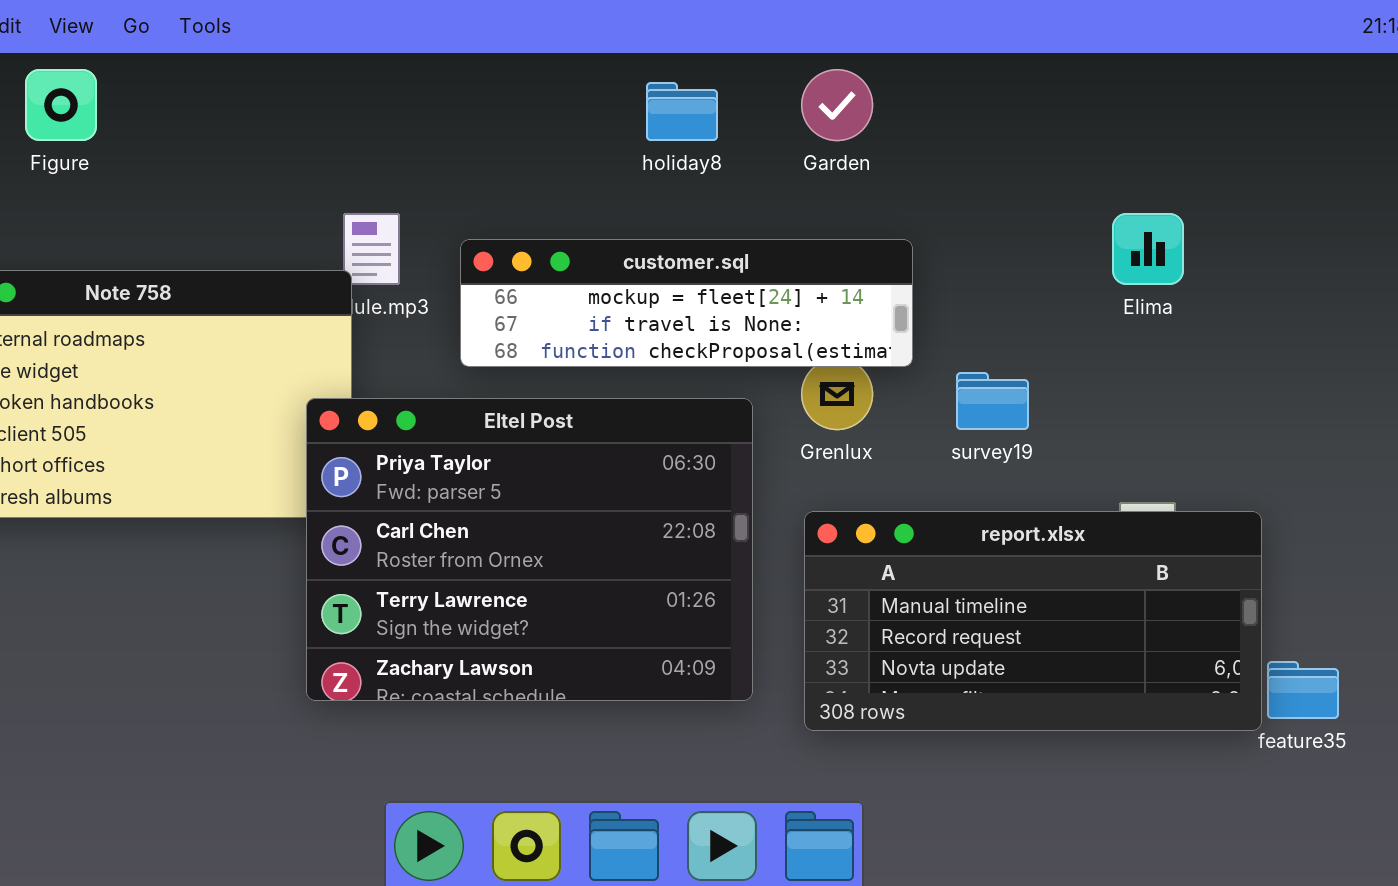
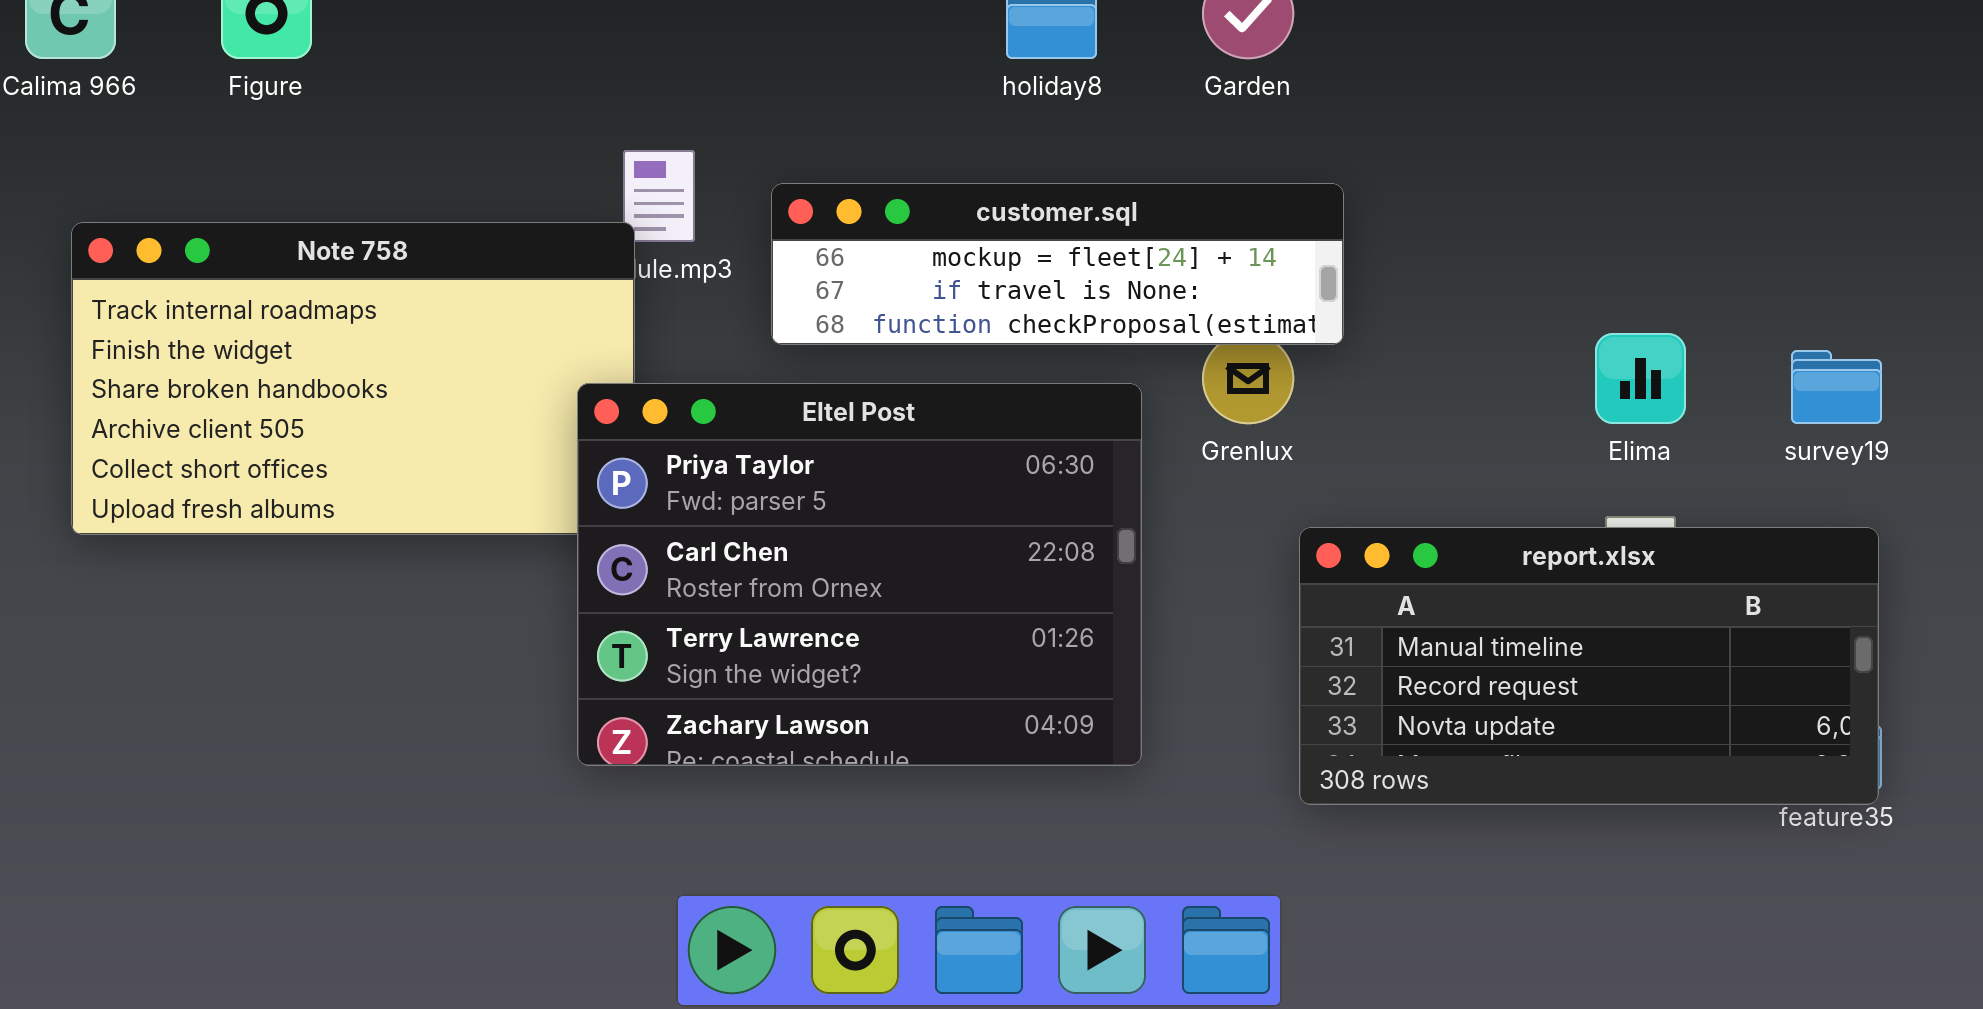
Elima: [1112,213,1184,285] -> [1595,333,1686,424], moved
survey19: [956,372,1029,430] -> [1791,350,1882,424], moved
report.xlsx: [804,511,1262,731] -> [1299,527,1879,805], moved

